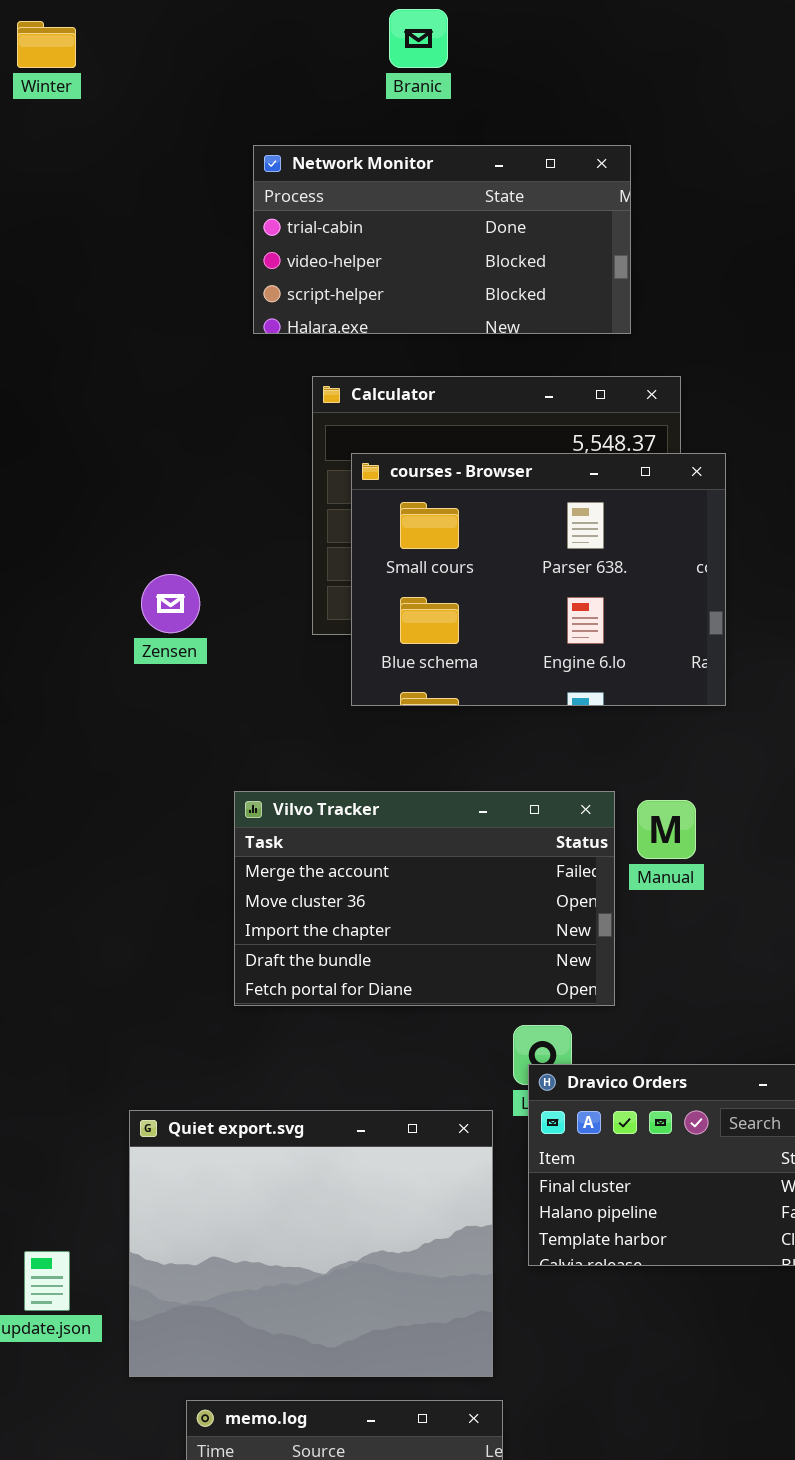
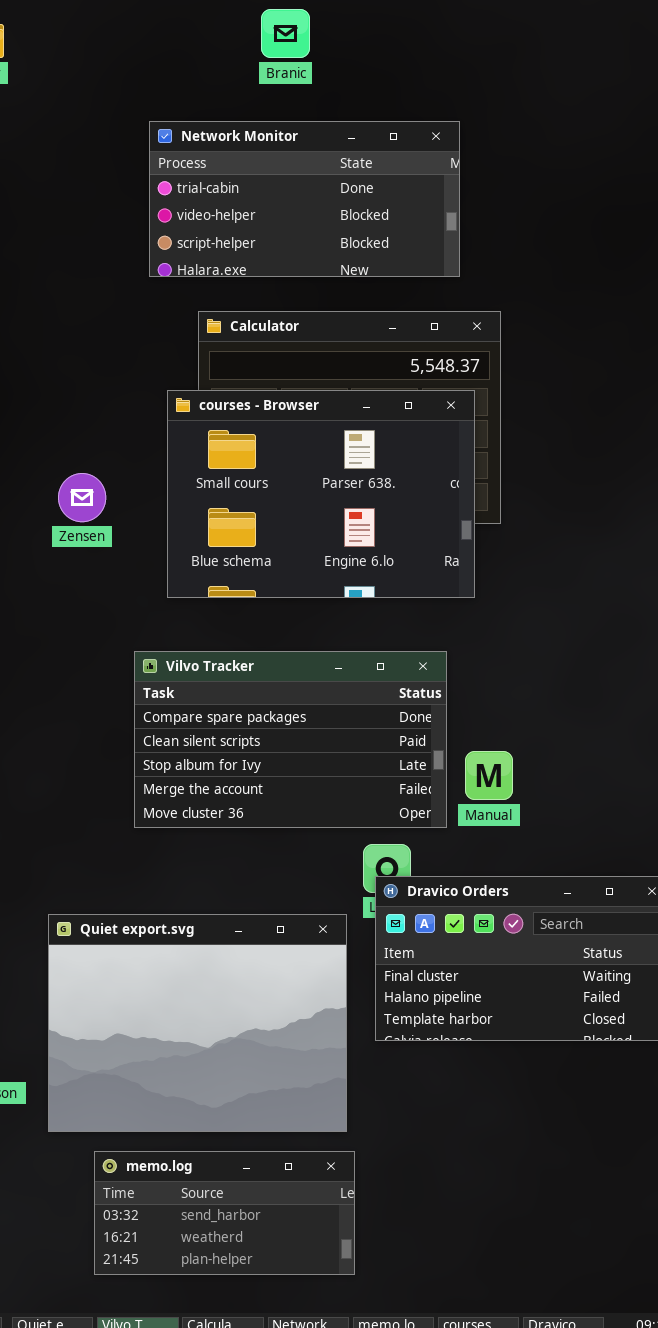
courses - Browser: [351,453,726,706] -> [167,390,475,598], moved
Vilvo Tracker: [234,791,615,1006] -> [134,651,447,828], scrolled up 3 rows
Manual: [637,800,696,859] -> [465,751,513,800], moved

